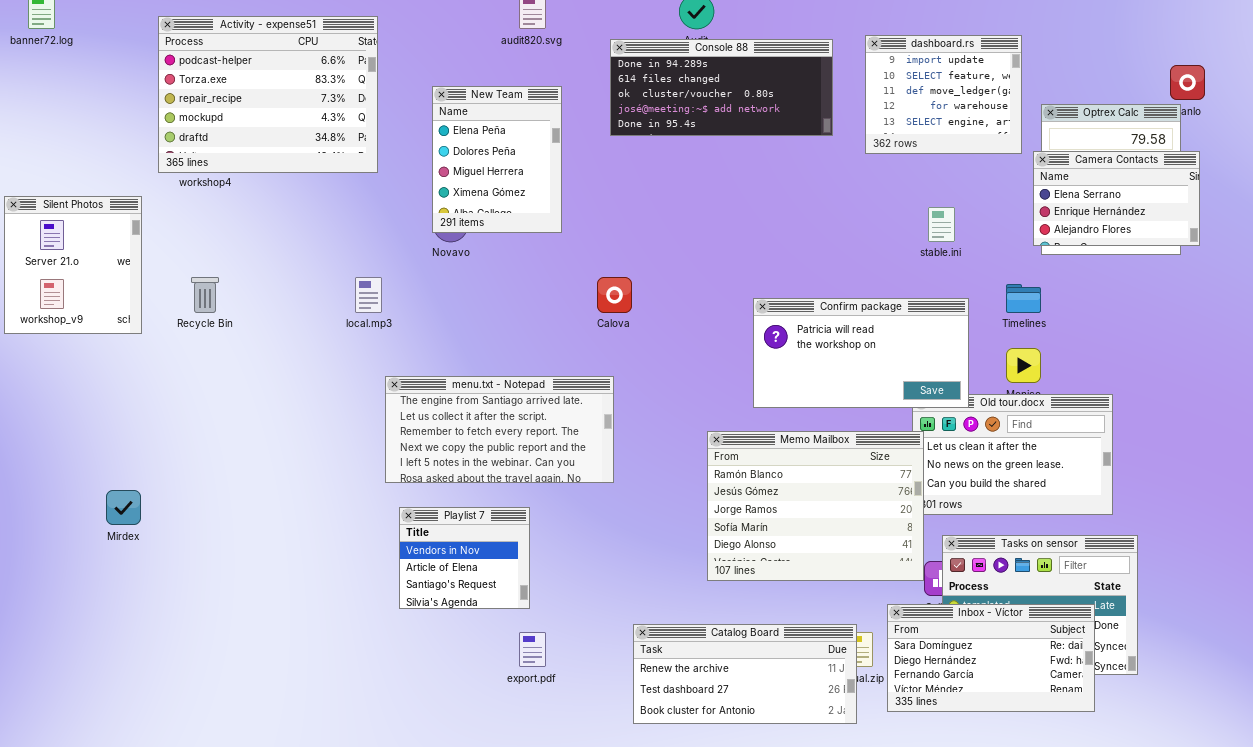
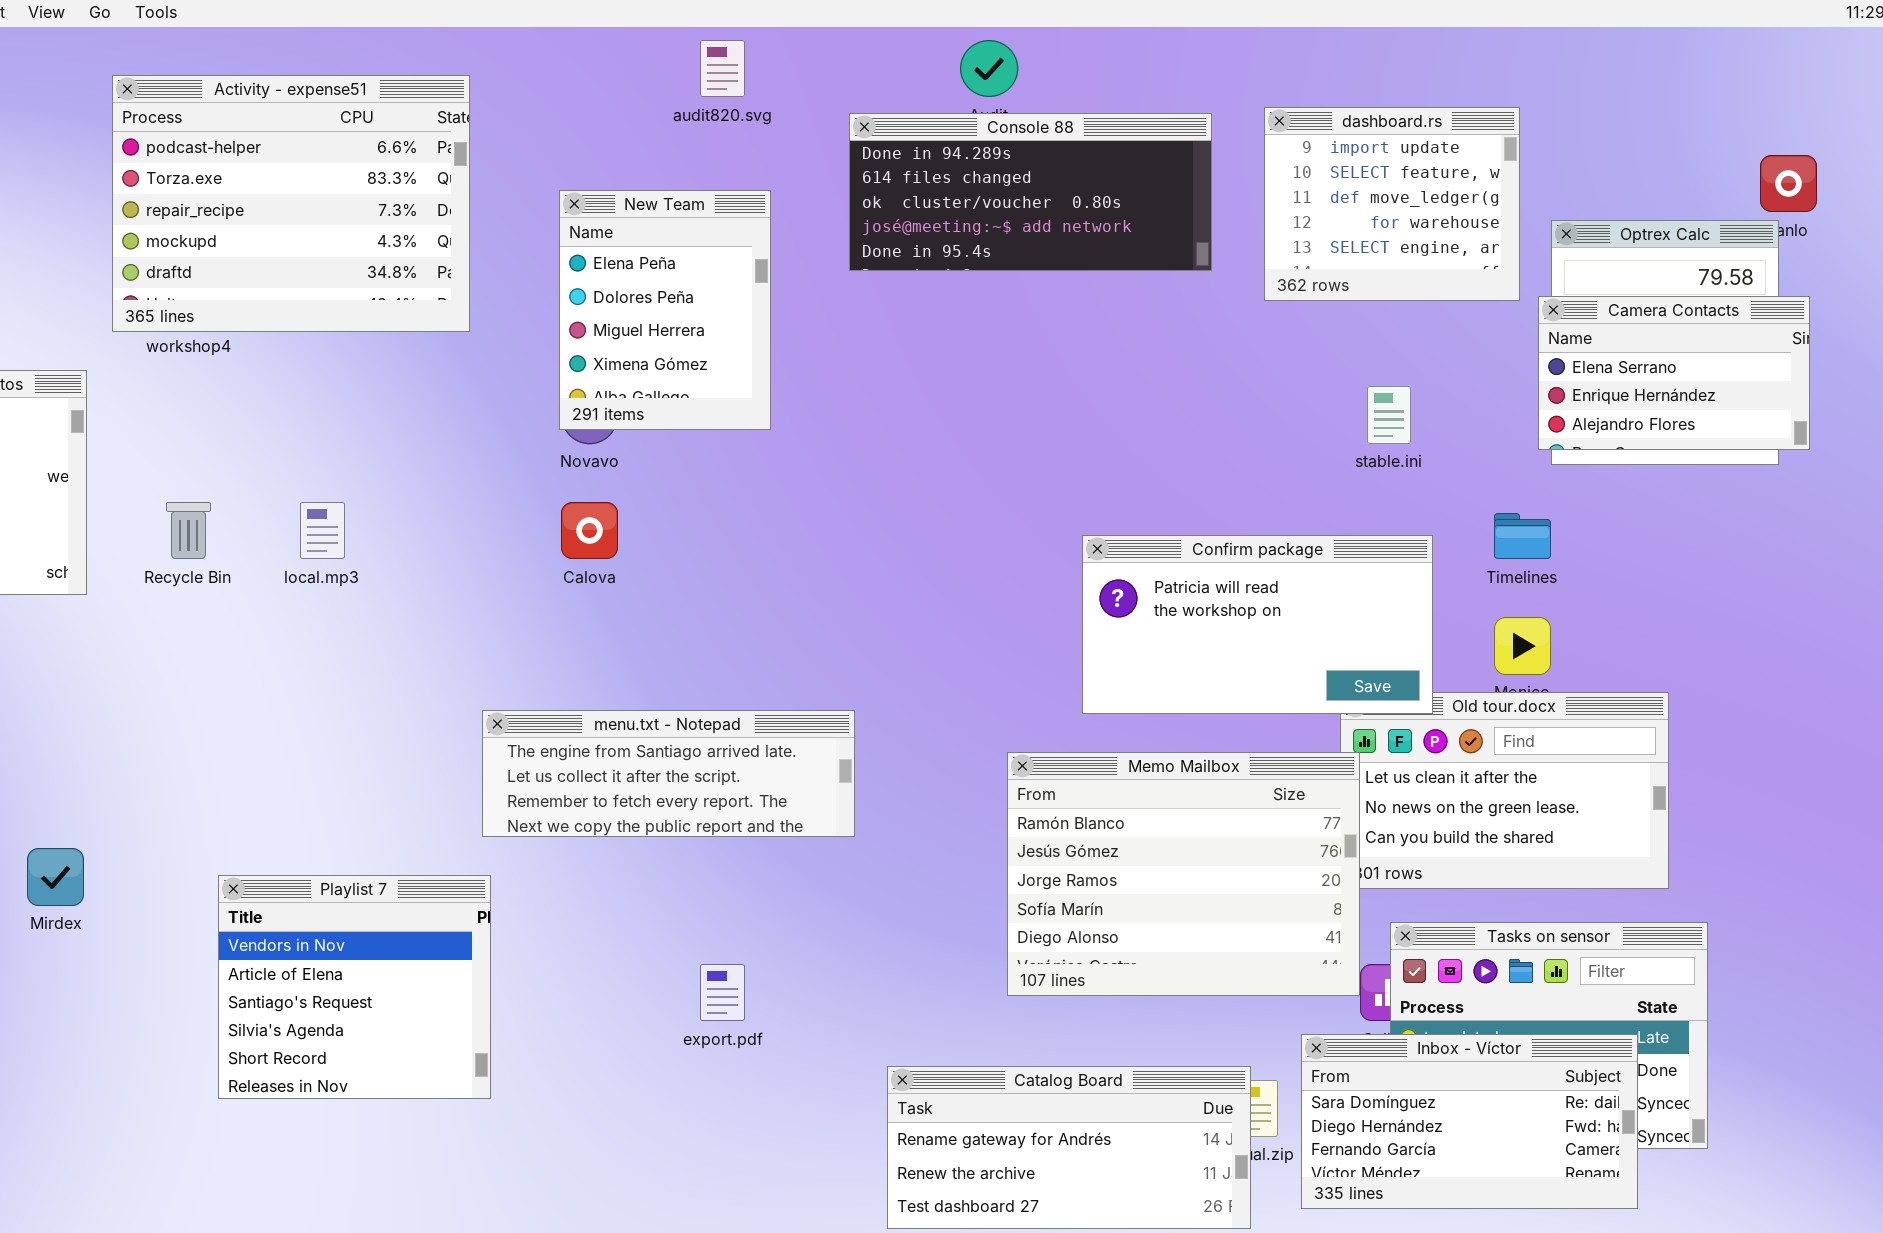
local.mp3: [355,277,382,313] -> [300,502,345,559], moved
Calova: [597,277,632,313] -> [561,502,618,559], moved
menu.txt - Notepad: [385,376,614,483] -> [482,710,855,837], resized
Playlist 7: [399,507,530,609] -> [218,875,491,1099], moved, resized
Catalog Board: [633,624,857,724] -> [887,1066,1251,1229], scrolled up 1 row
export.pdf: [519,632,546,667] -> [700,964,745,1021], moved

